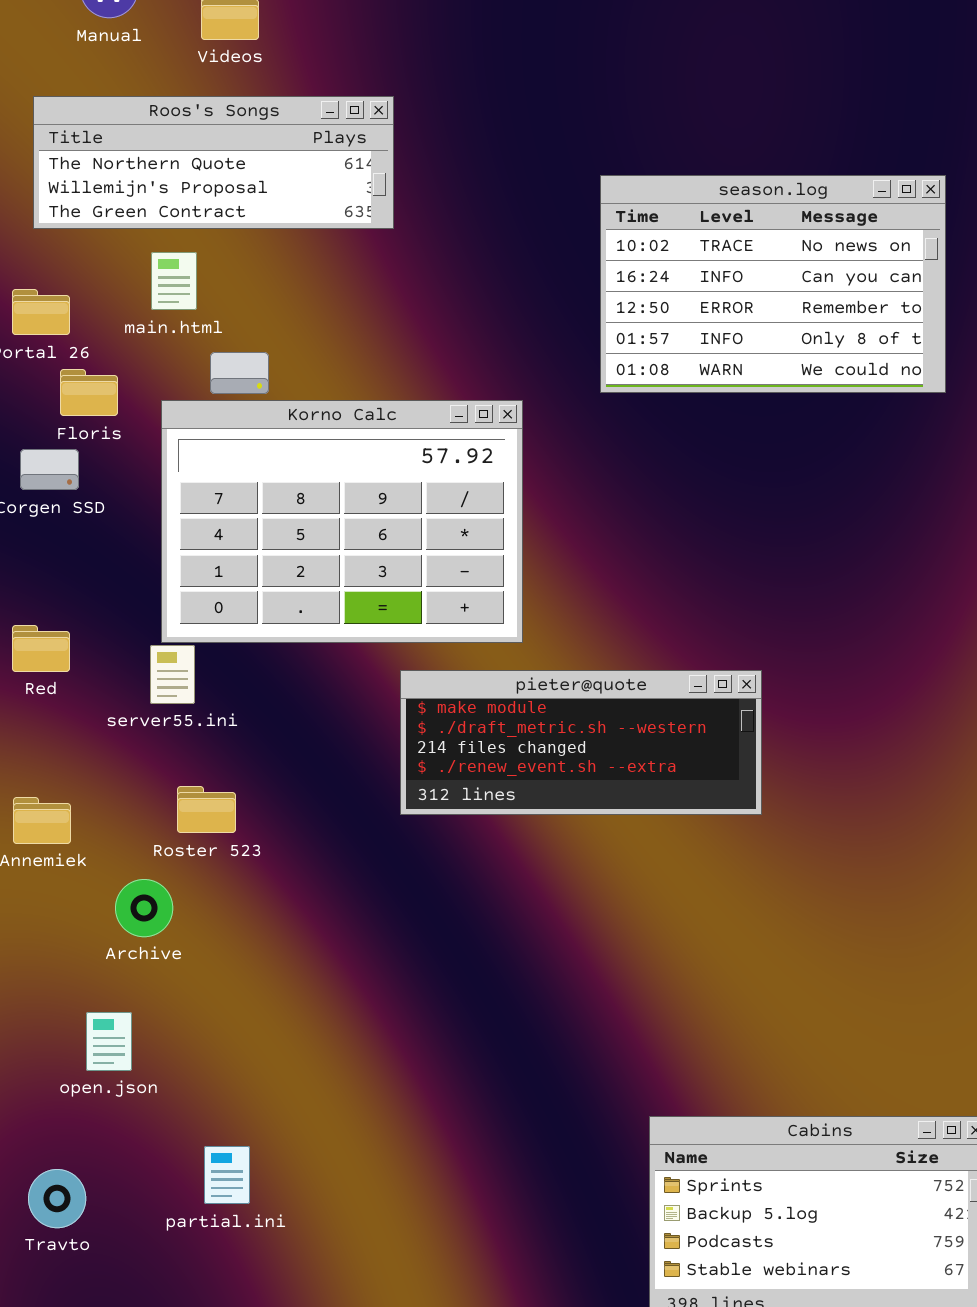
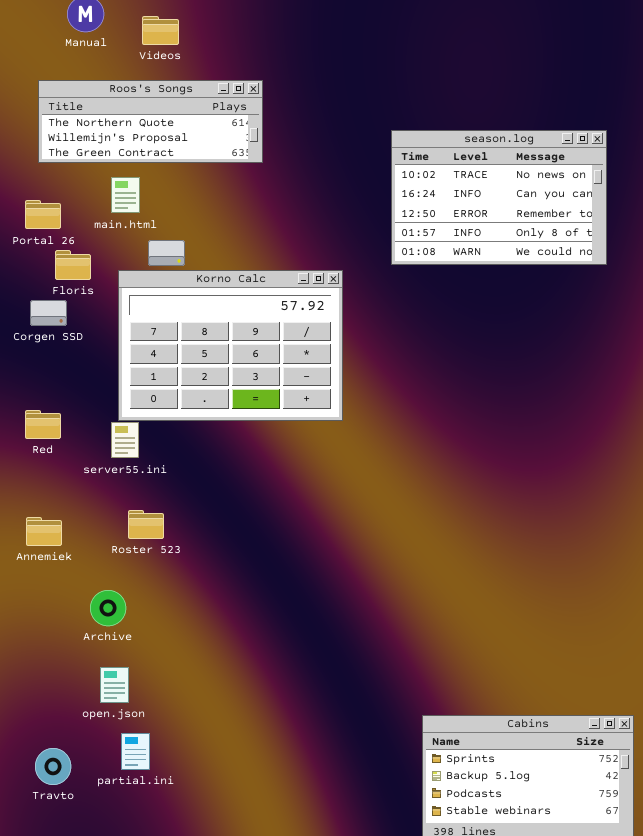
pieter@quote: [400,670,762,815] -> none, closed
Archive: [115,879,173,937] -> [90,590,126,626], moved
open.json: [86,1012,132,1071] -> [100,667,129,703], moved
partial.ini: [204,1146,250,1204] -> [121,733,150,770], moved

